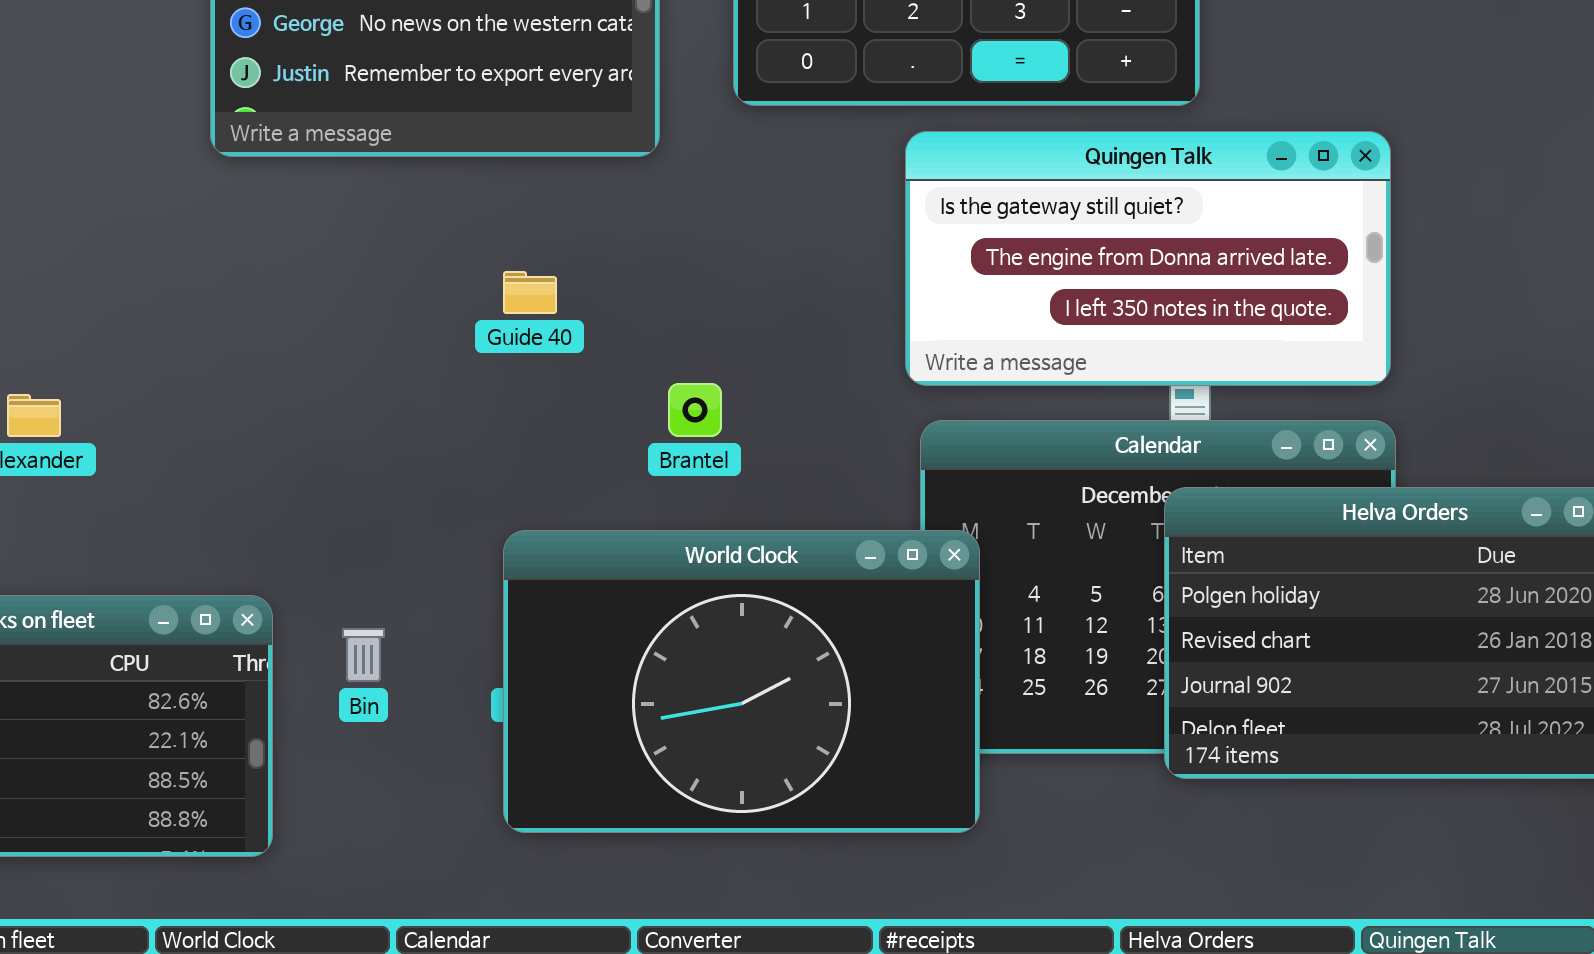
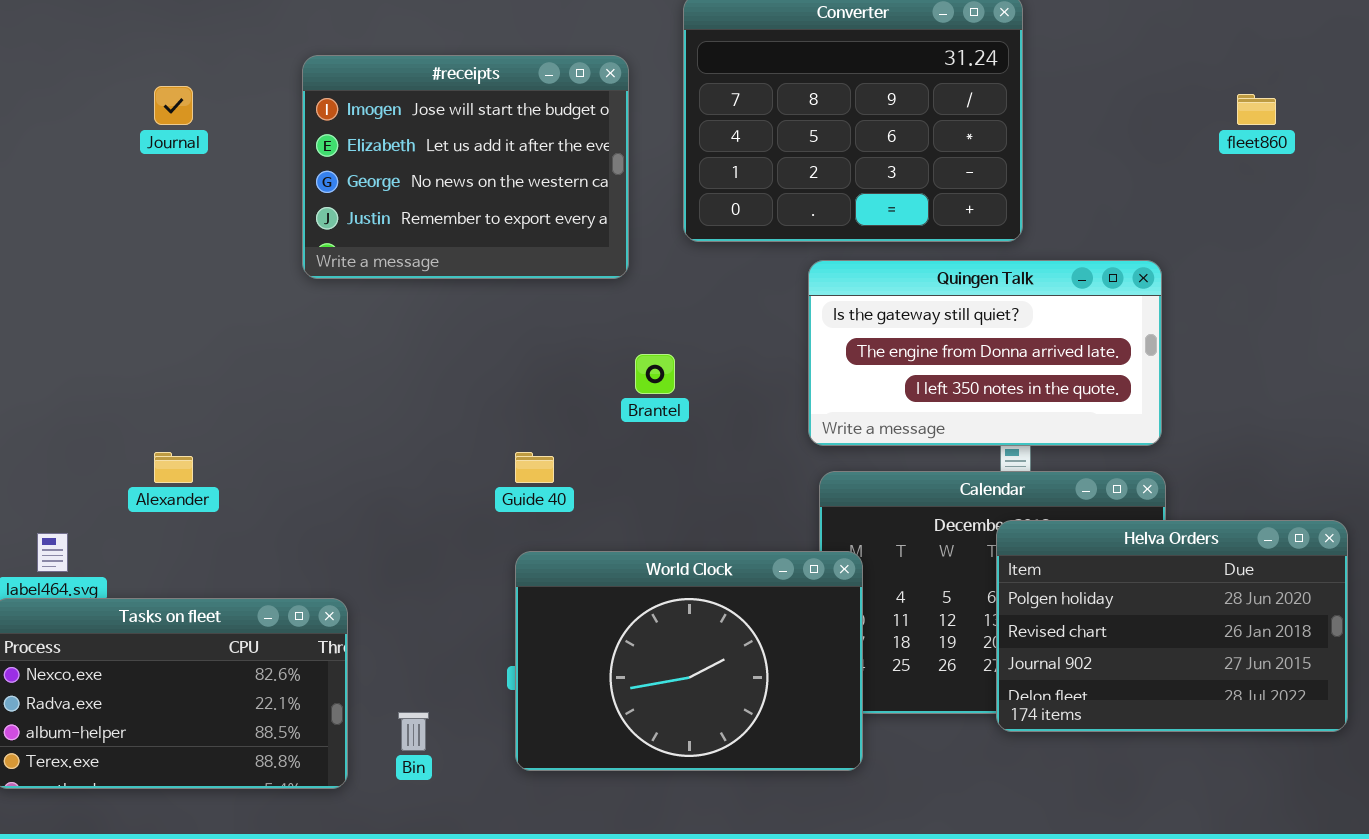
Guide 40: [503,271,557,314] -> [515,452,554,483], moved
Brantel: [668,383,722,437] -> [635,354,675,394], moved
Bin: [342,628,385,682] -> [398,712,429,751], moved

